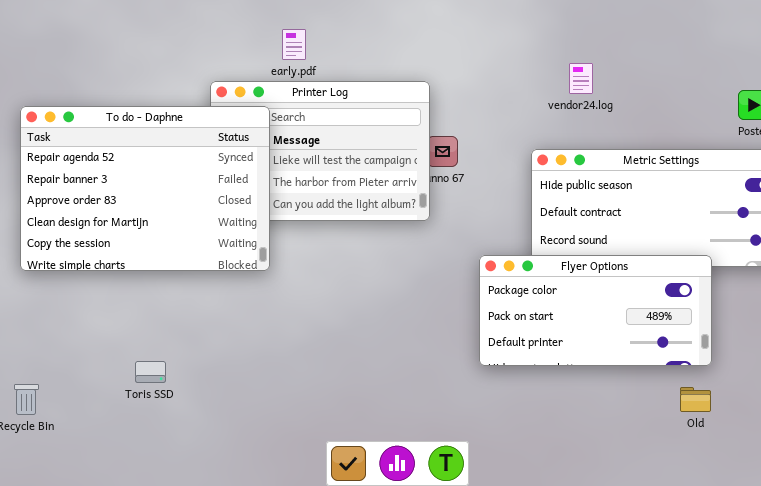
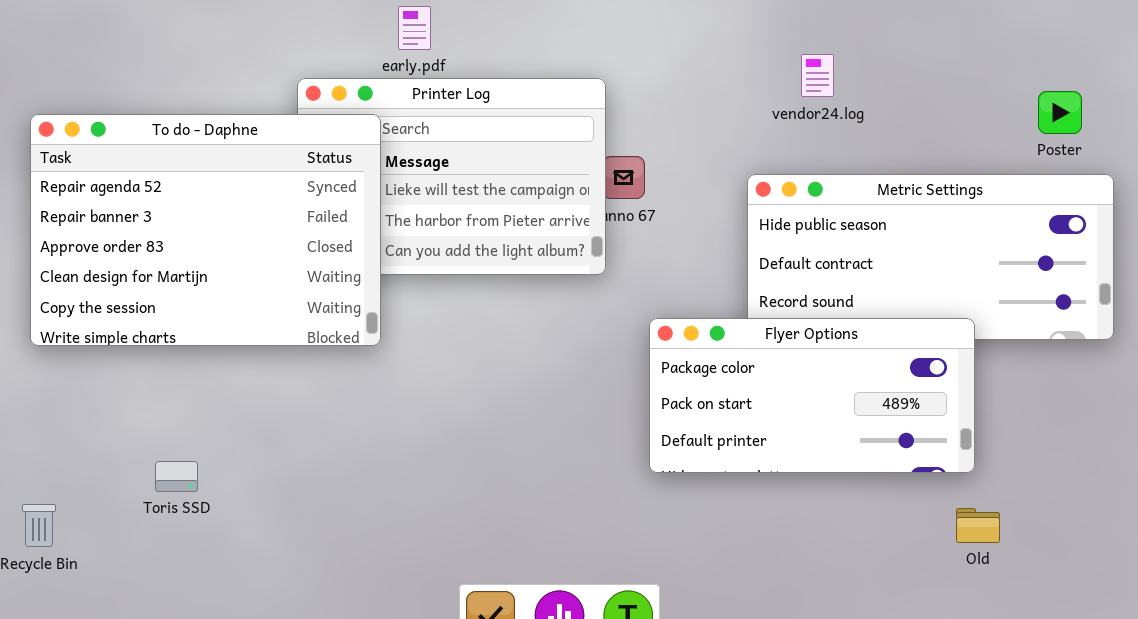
Flyer Options: [479,255,712,366] -> [649,318,975,473], moved
Toris SSD: [135,361,166,383] -> [155,461,198,492], moved

